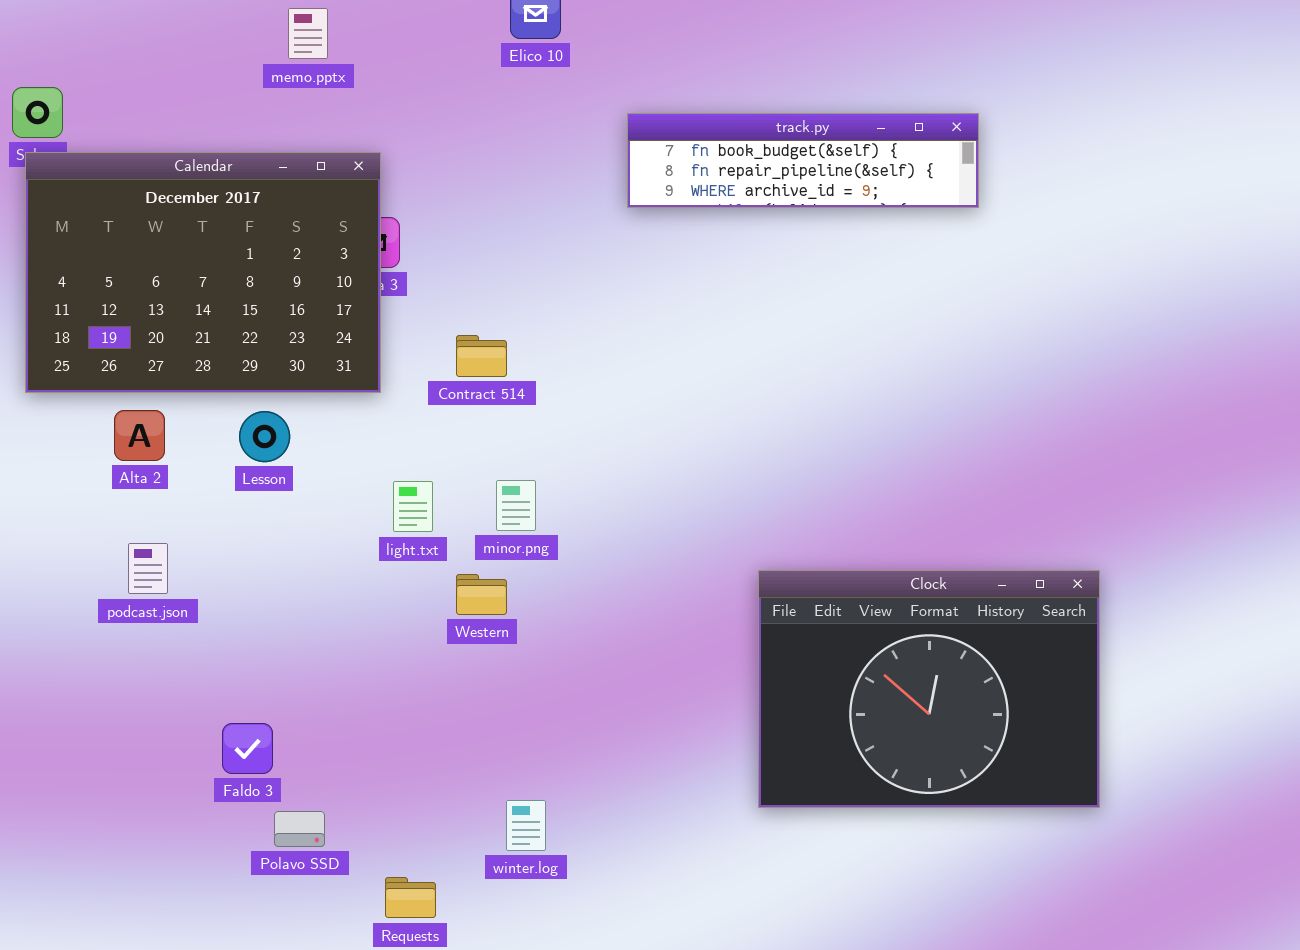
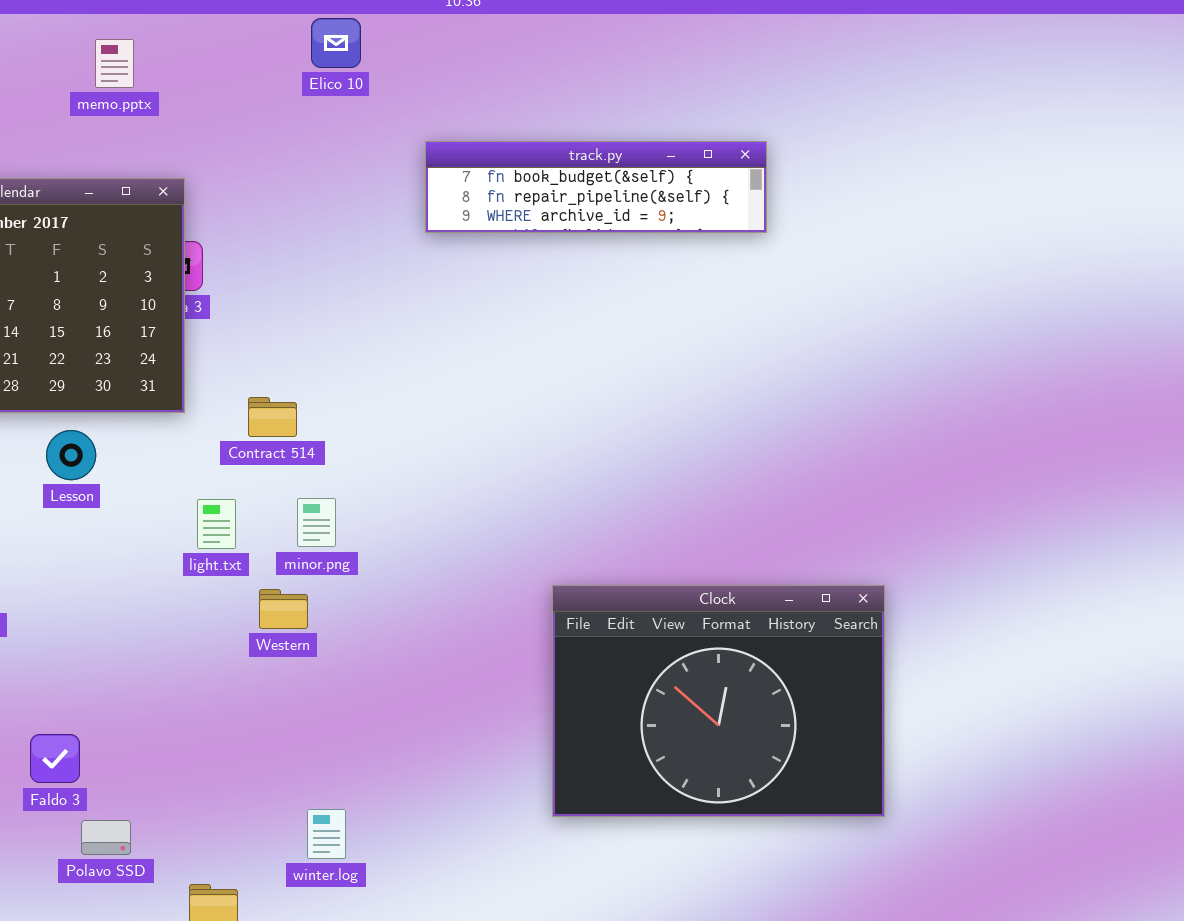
Contract 514: [456,335,507,377] -> [248,397,297,437], moved

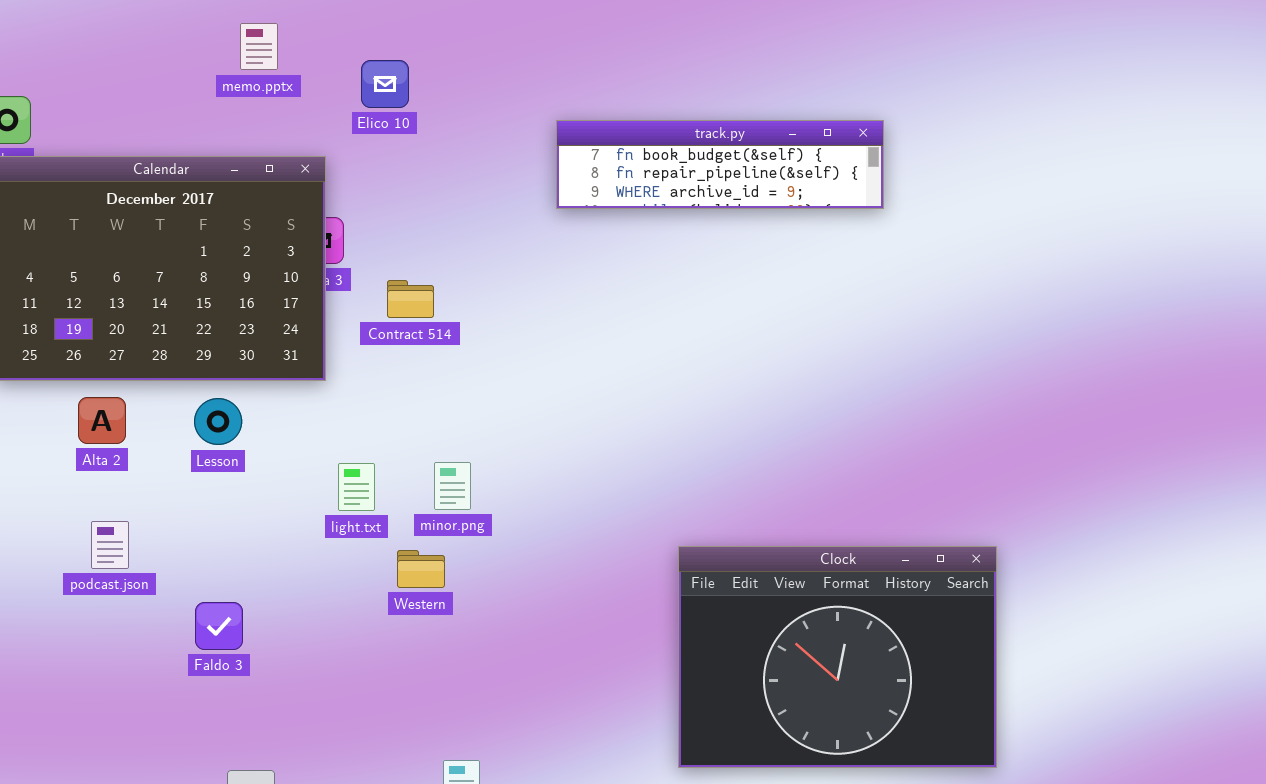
Elico 10: [311,18,361,68] -> [361,60,409,108], moved
Contract 514: [248,397,297,437] -> [387,280,434,318], moved
Faldo 3: [30,734,80,783] -> [195,602,243,650], moved

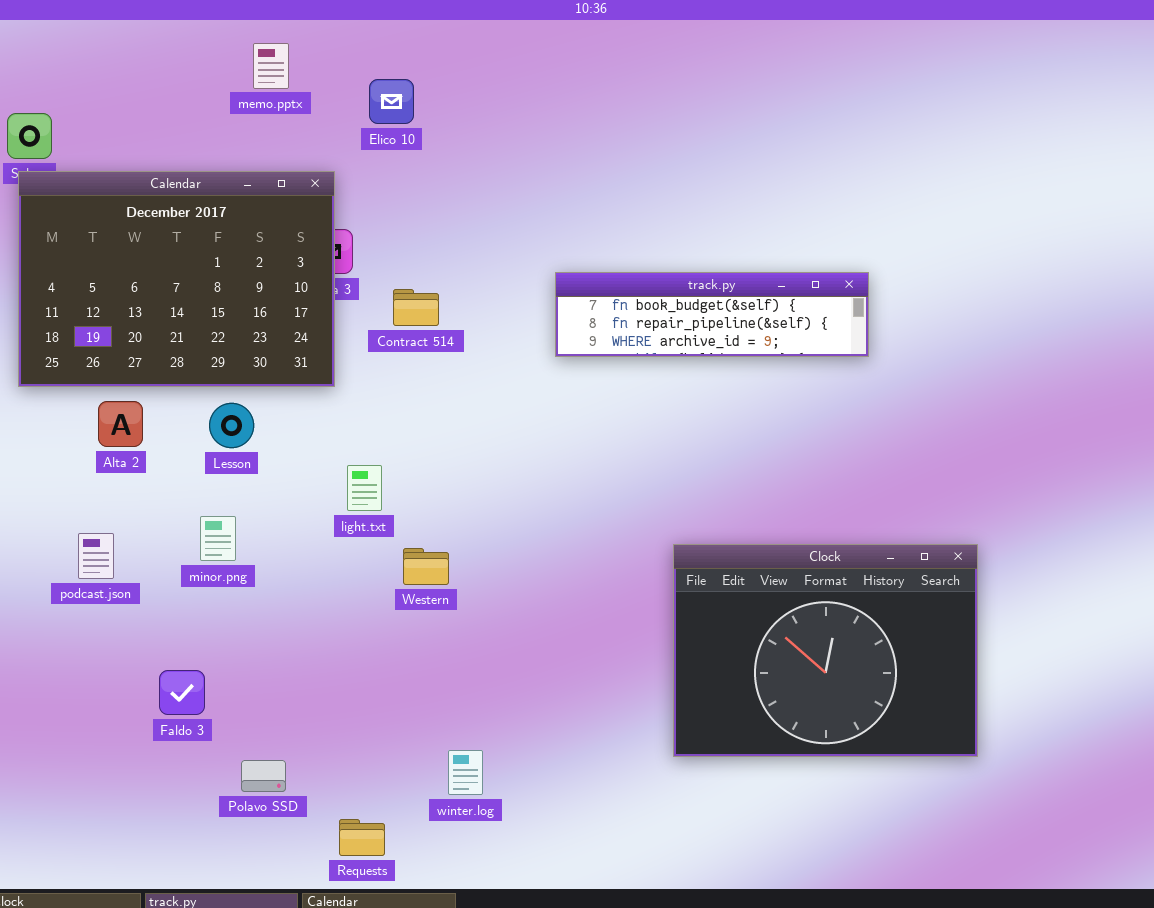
track.py: [556,120,884,209] -> [555,272,869,357], moved
minor.png: [434,462,471,510] -> [200,516,236,561], moved
podcast.json: [91,521,129,569] -> [78,533,114,579], moved
Faldo 3: [195,602,243,650] -> [159,670,205,715], moved

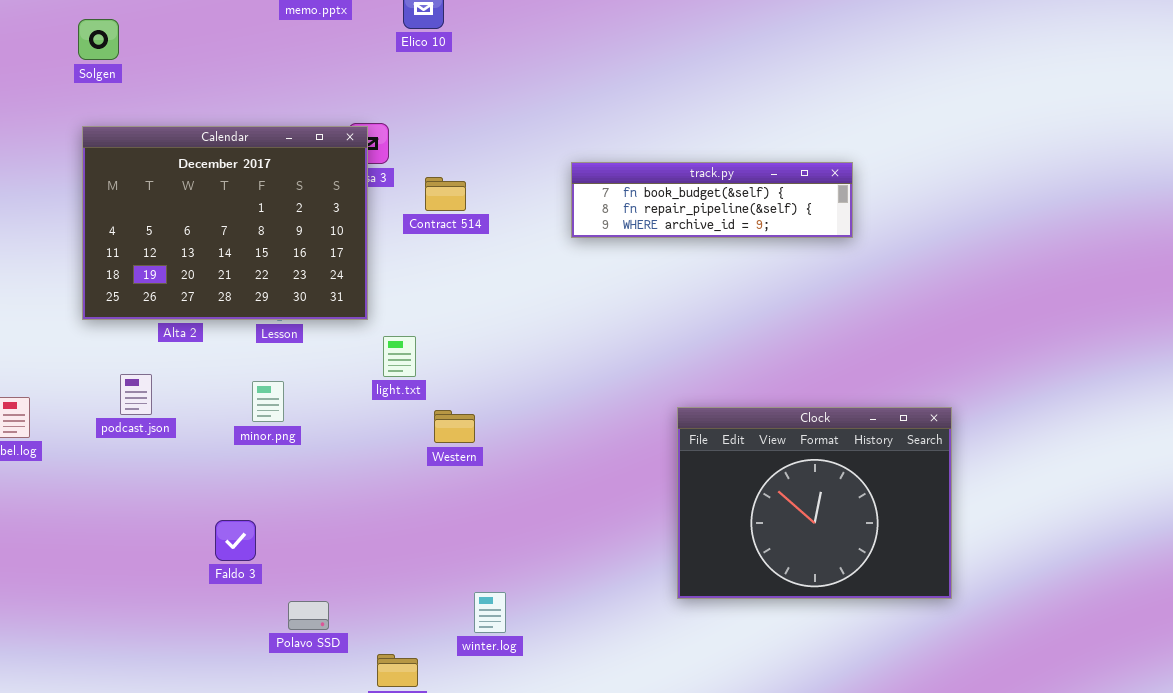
Calendar: [18,171,335,387] -> [82,126,368,320], moved
podcast.json: [78,533,114,579] -> [120,374,152,415], moved

